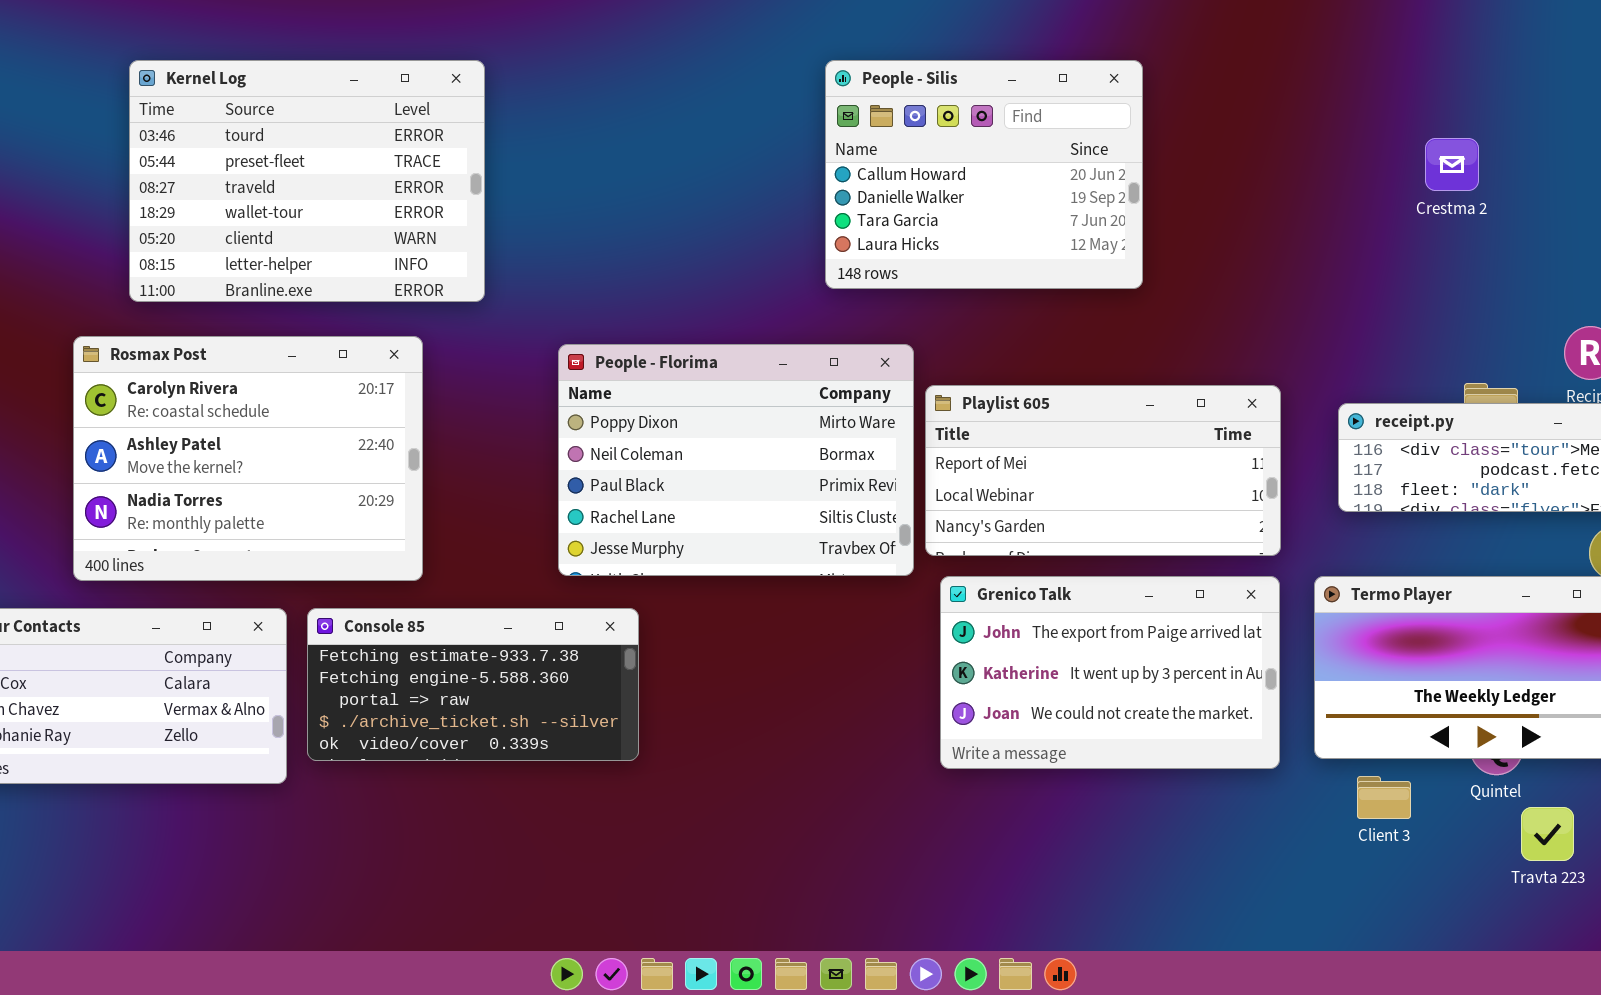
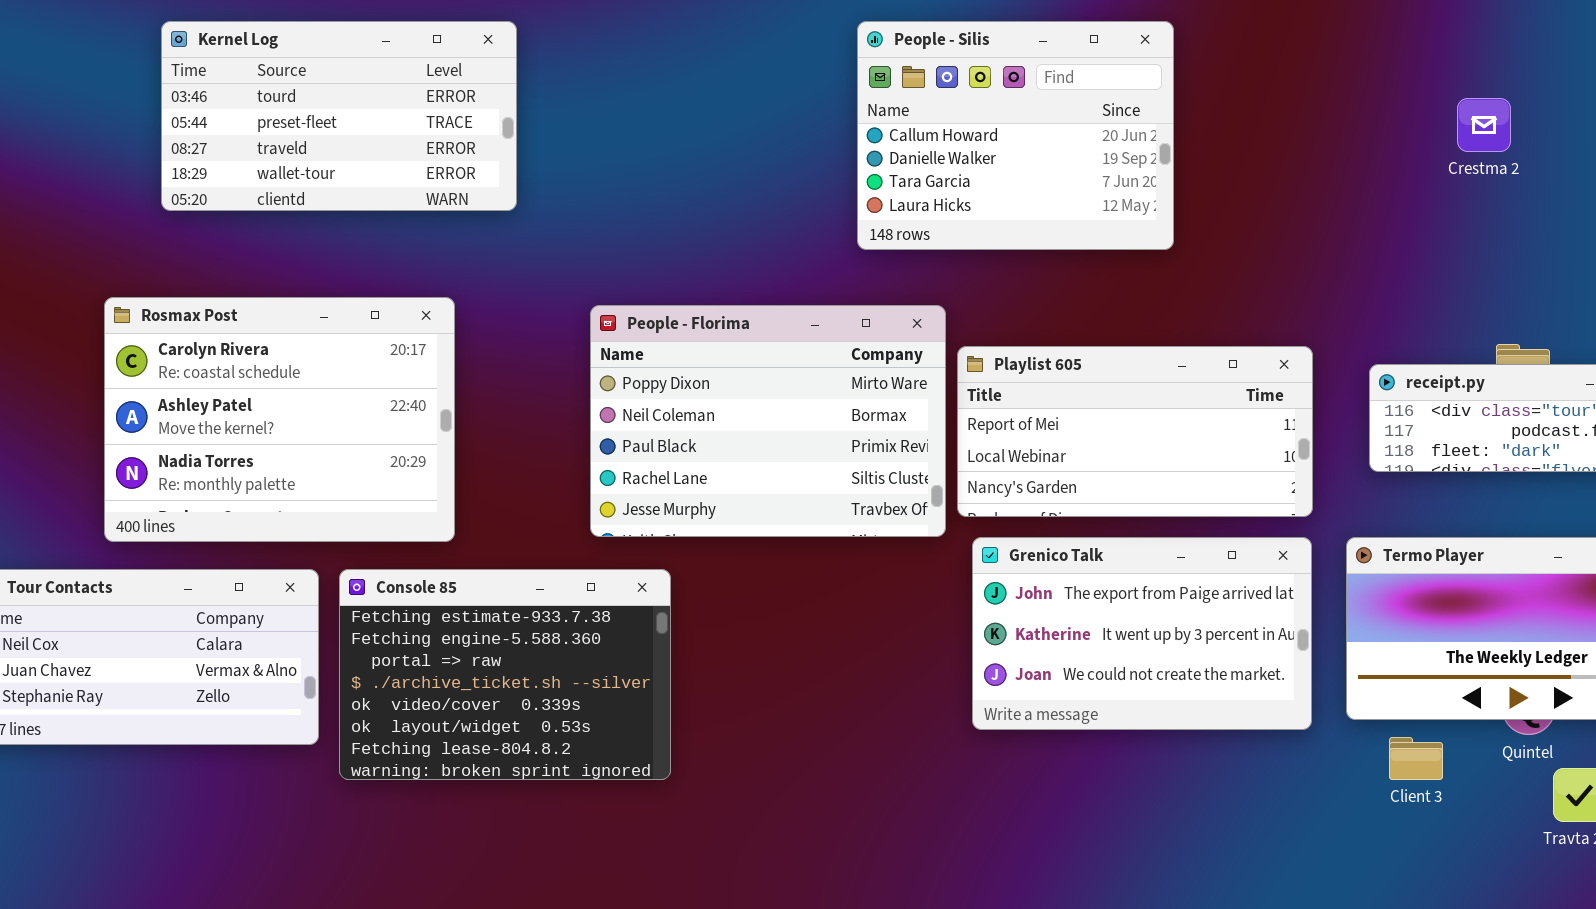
Kernel Log: [129,60,485,302] -> [161,21,517,211], resized
Console 85: [307,608,639,761] -> [339,569,671,780], resized

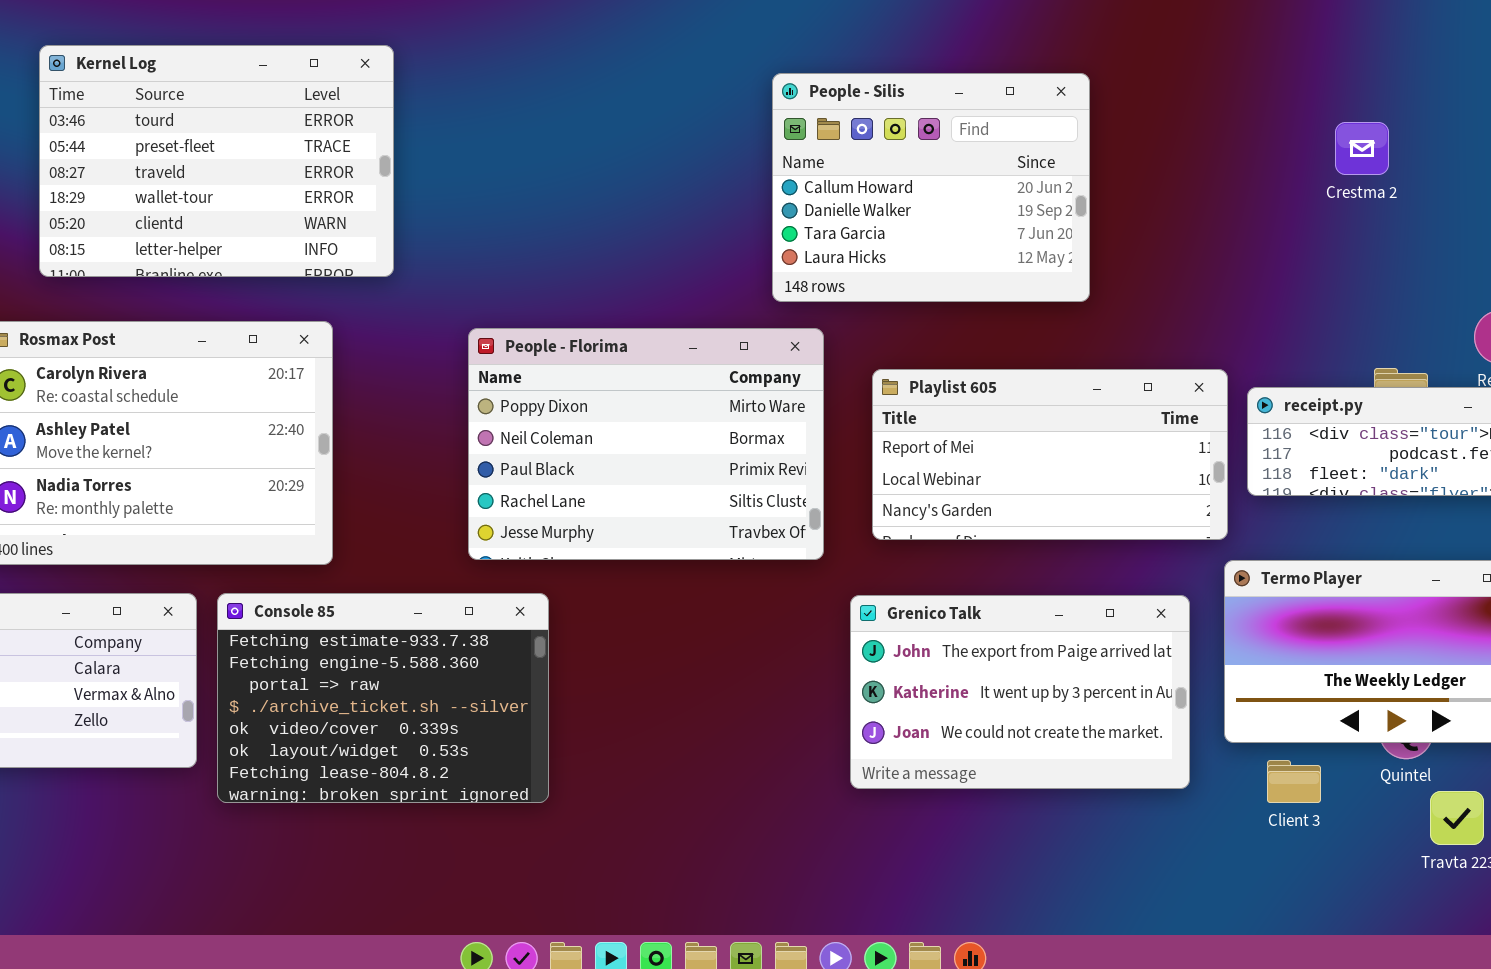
Kernel Log: [161,21,517,211] -> [39,45,394,277], resized
People - Silis: [857,21,1174,250] -> [772,73,1090,302], moved
Playlist 605: [957,346,1313,517] -> [872,369,1228,540], moved
Grenico Talk: [972,537,1312,730] -> [850,595,1190,789], moved

